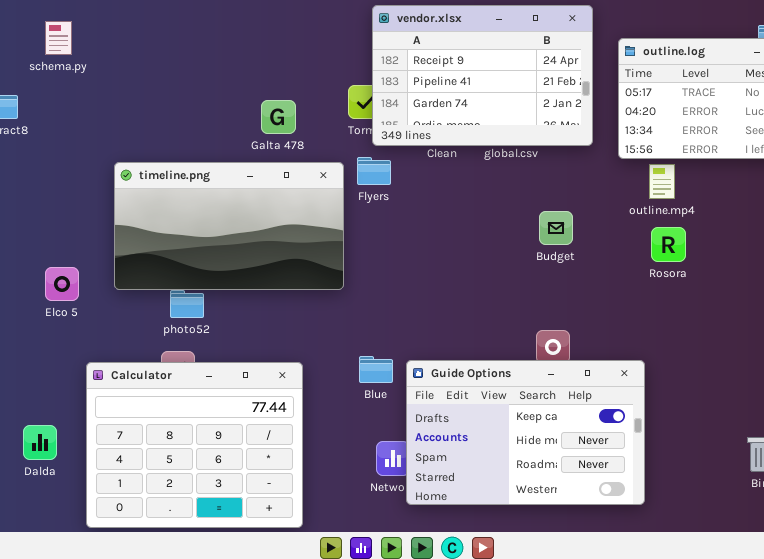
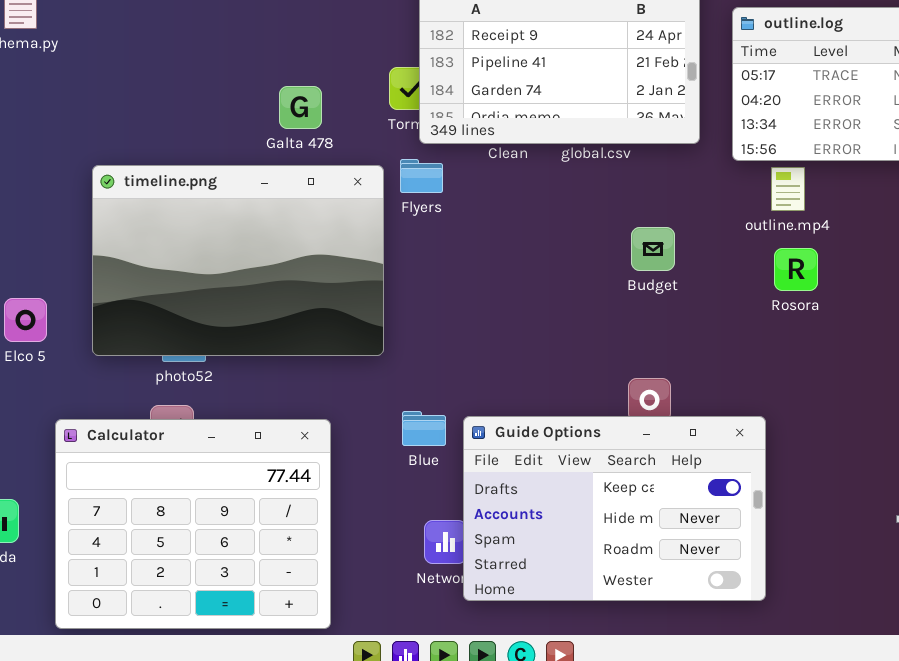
timeline.png: [114,162,344,290] -> [92,165,384,356], resized

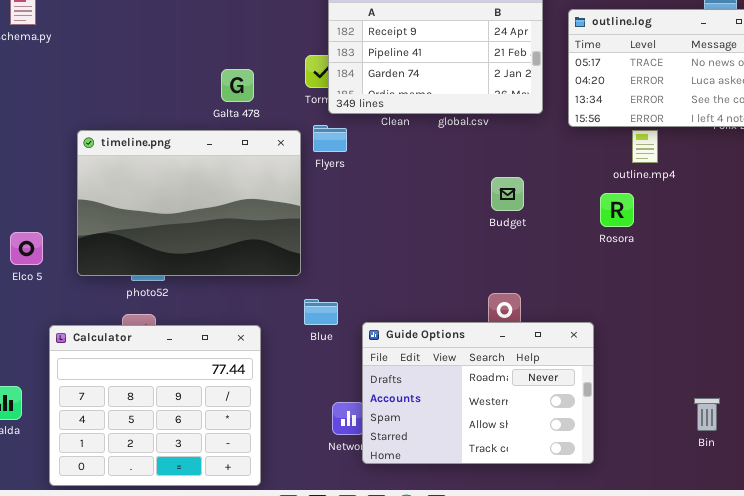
outline.mp4: [771,167,805,211] -> [632,130,658,163], moved
Blue: [402,411,446,446] -> [304,299,338,325], moved
Guide Options: [463,416,766,601] -> [362,322,594,464], scrolled down 2 rows

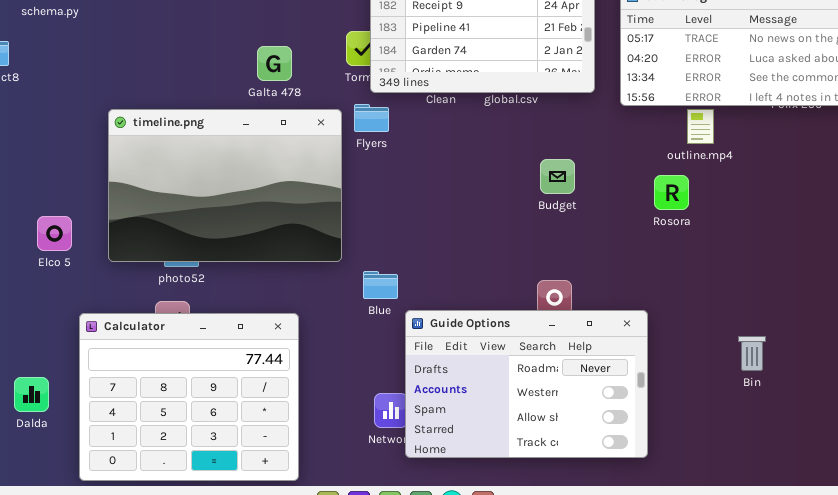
Blue: [304,299,338,325] -> [363,271,398,299], moved
Bin: [694,398,720,431] -> [738,336,766,371], moved

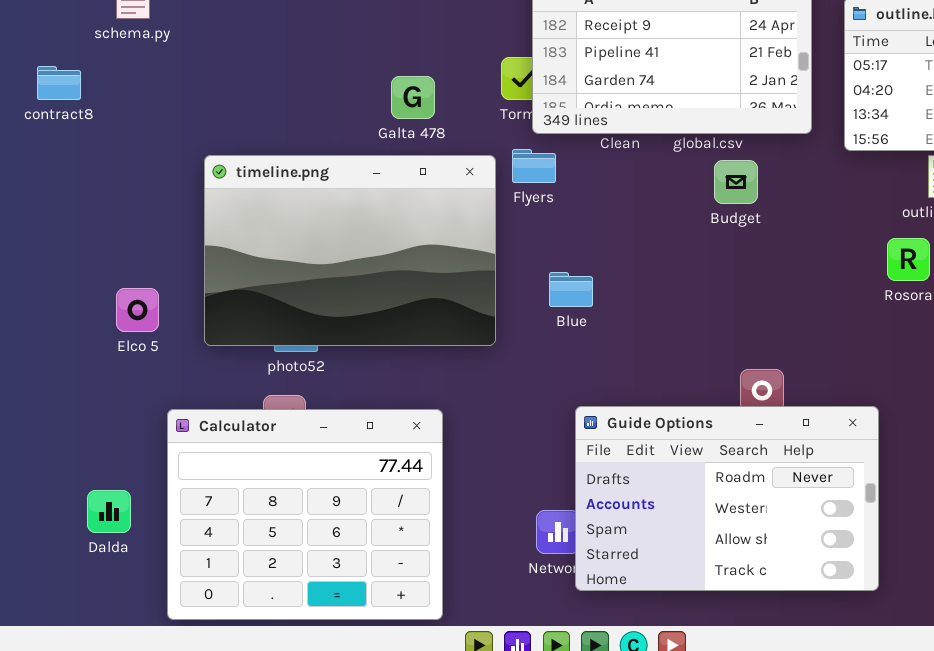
Budget: [540,159,575,194] -> [714,160,758,204], moved
Blue: [363,271,398,299] -> [549,272,593,307], moved

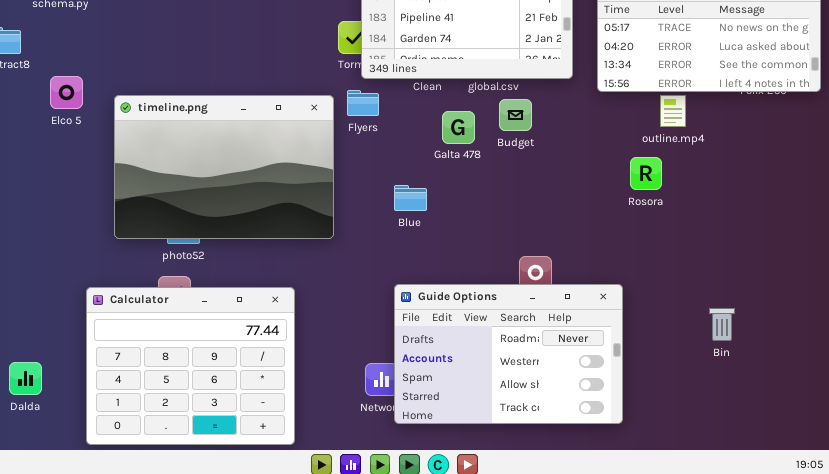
Galta 478: [391,76,435,119] -> [442,111,475,144], moved
Blue: [549,272,593,307] -> [394,185,427,211], moved
Elco 5: [116,288,159,332] -> [50,76,83,109], moved
Dalda: [87,490,131,533] -> [9,362,42,395], moved

